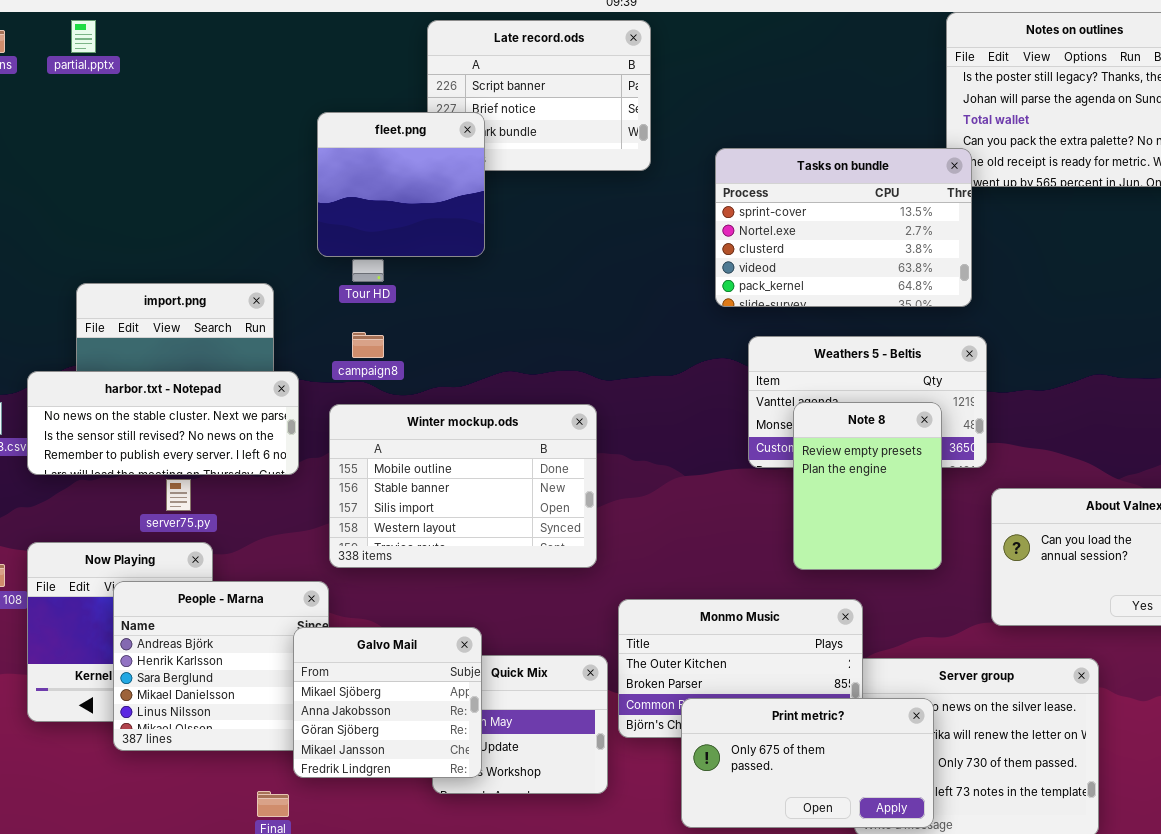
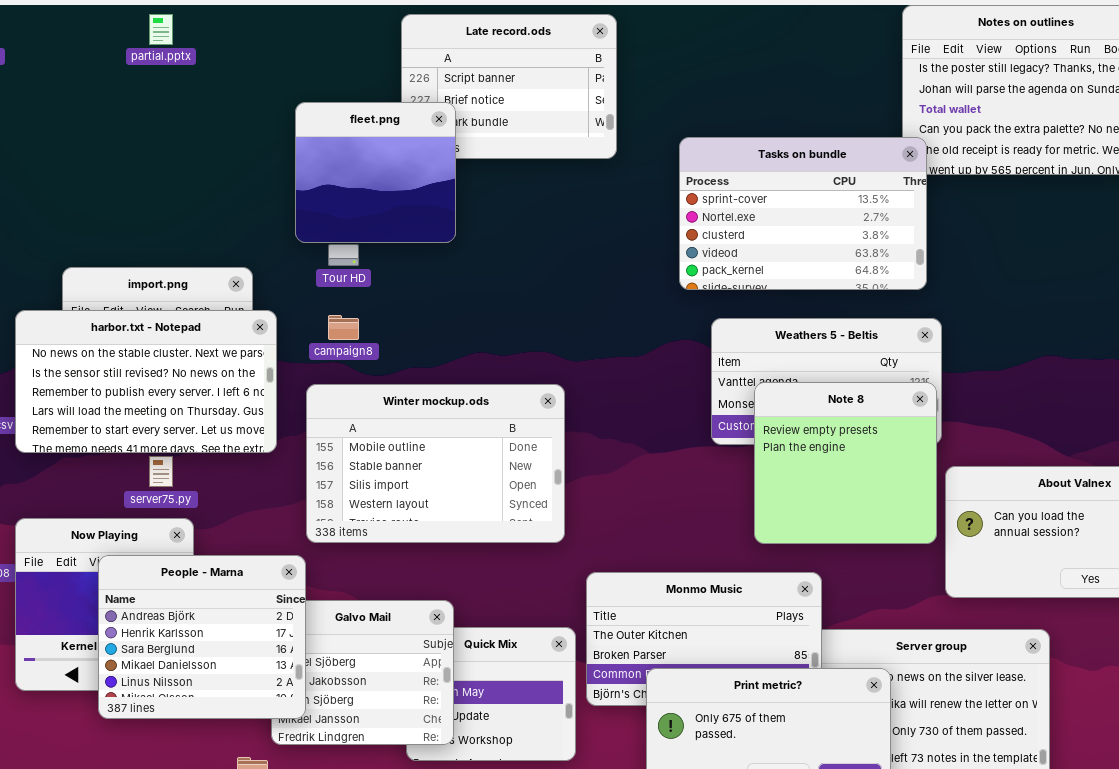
partial.pptx: [71,20,96,53] -> [149,14,173,45], moved
harbor.txt - Notepad: [27,371,299,475] -> [15,310,277,453], resized
Note 8: [793,402,942,570] -> [754,382,937,544], resized
People - Marna: [113,581,329,751] -> [98,555,306,719], raised

